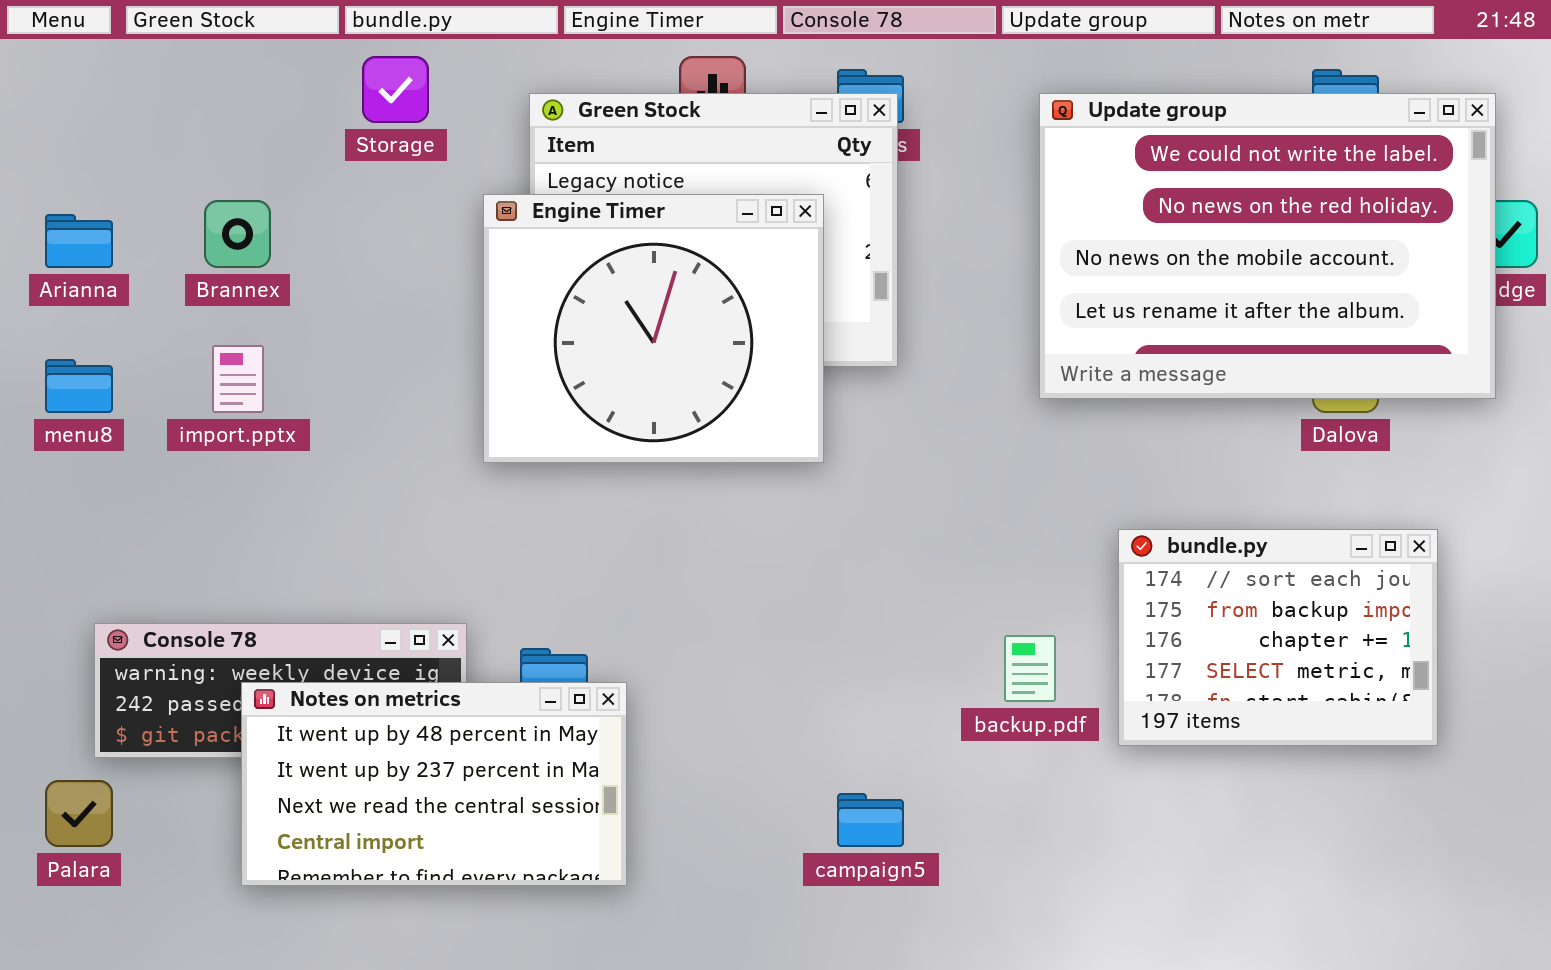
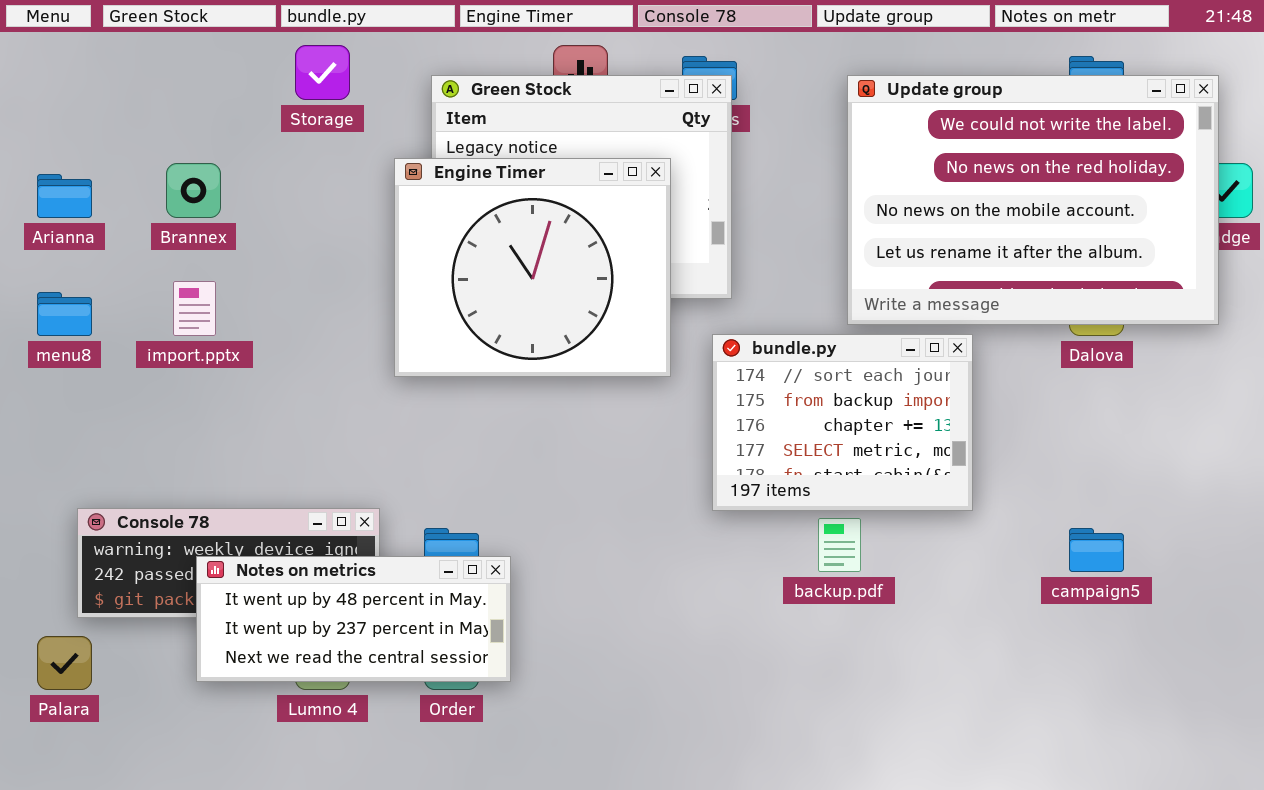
bundle.py: [1118,529,1438,746] -> [712,334,973,511], moved
Notes on metrics: [241,682,627,886] -> [196,556,511,682], resized
campaign5: [837,793,904,847] -> [1069,528,1124,572], moved

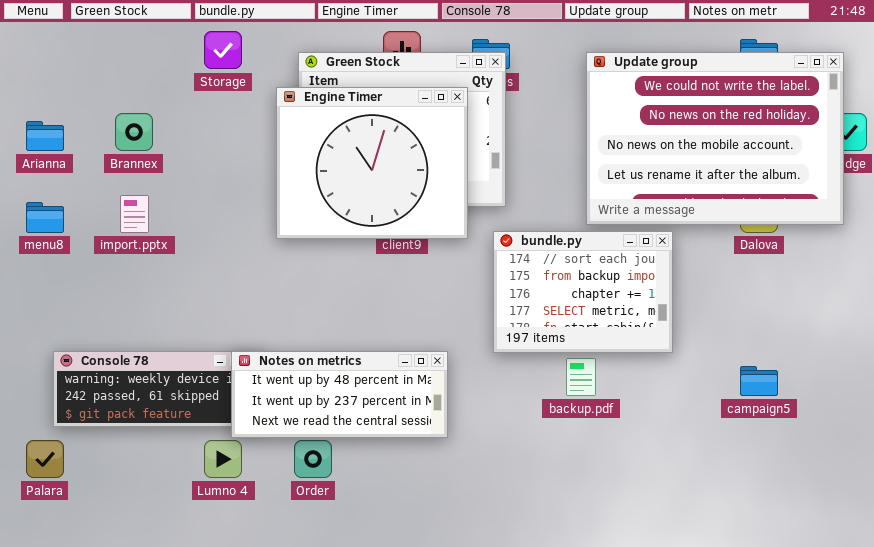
Engine Timer: [394,158,671,377] -> [276,87,468,239], moved
Notes on metrics: [196,556,511,682] -> [231,351,448,438], moved

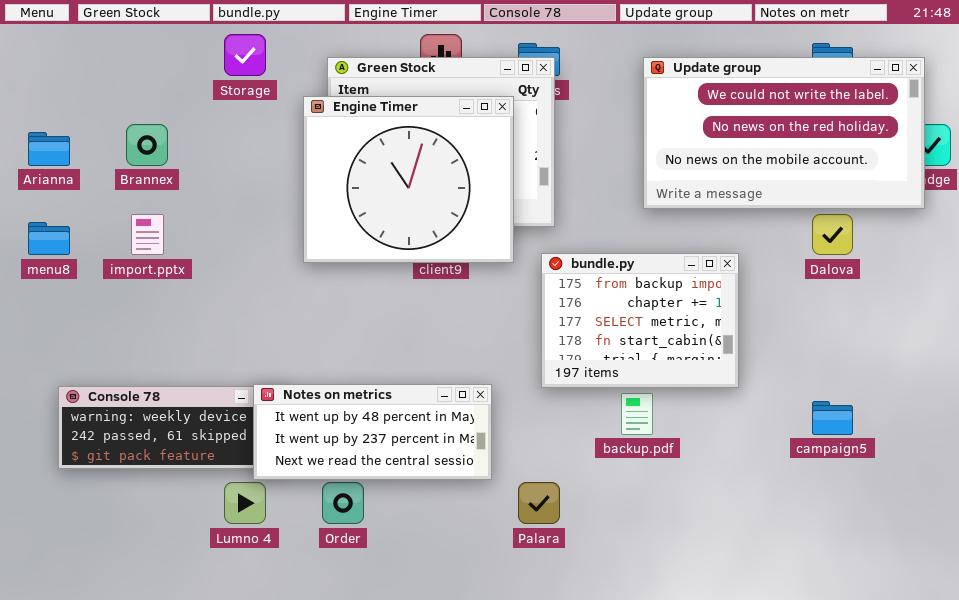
Update group: [586,52,844,225] -> [643,57,925,209], resized
bundle.py: [493,231,673,353] -> [541,253,739,388], scrolled down 1 row
Palara: [26,440,64,478] -> [518,482,560,524], moved

